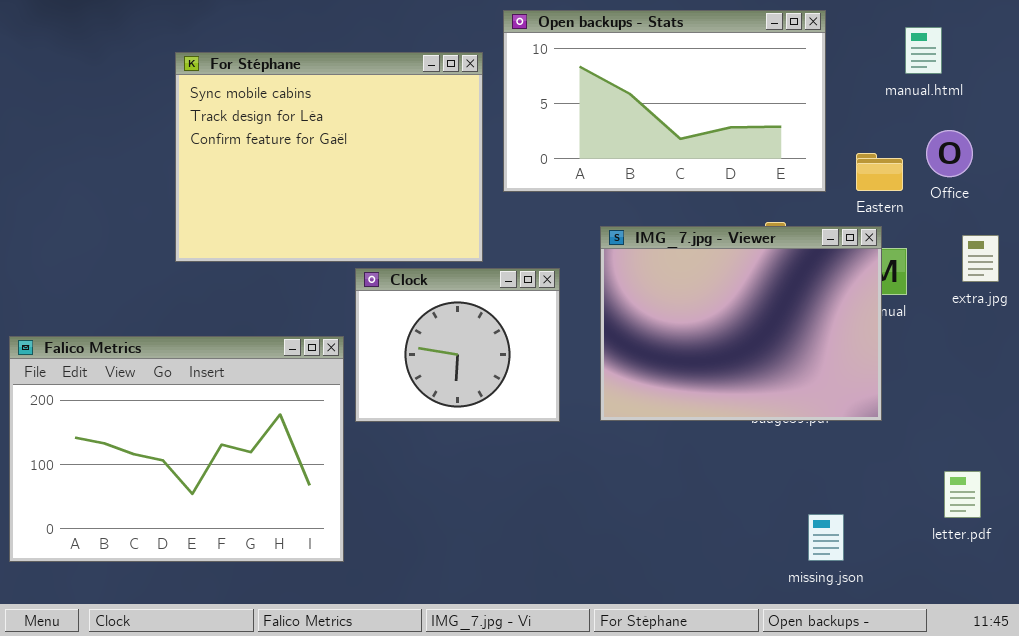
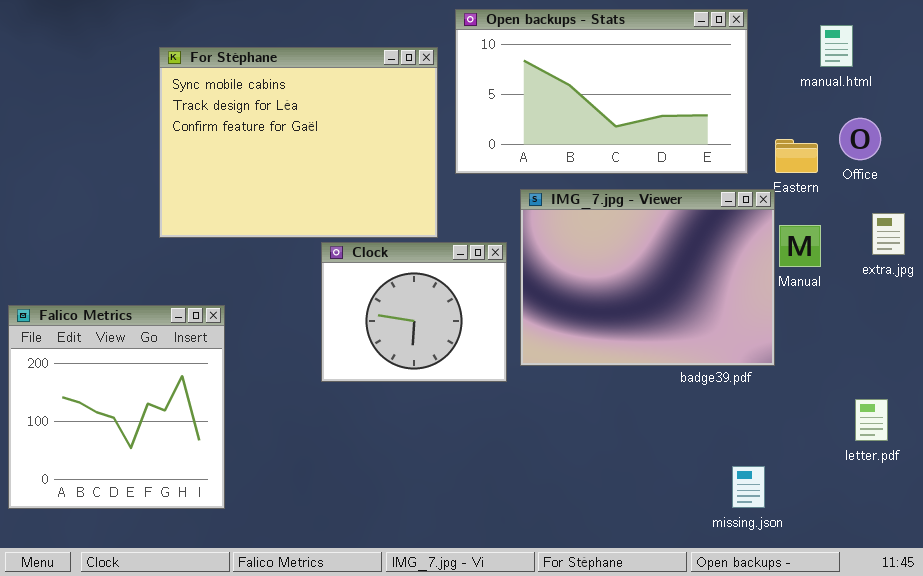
IMG_7.jpg - Viewer: [600,226,882,421] -> [520,189,775,366], moved
Falico Metrics: [9,336,344,562] -> [8,305,225,509], resized
letter.pdf: [944,471,981,518] -> [855,399,888,441], moved

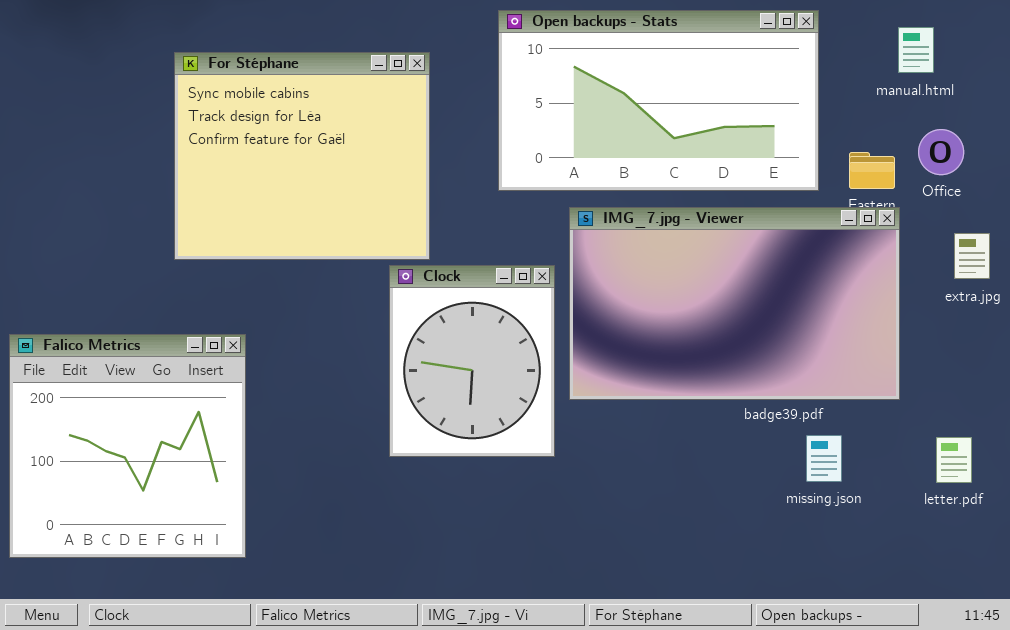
For Stéphane: [159,47,438,238] -> [174,52,430,260], resized
IMG_7.jpg - Viewer: [520,189,775,366] -> [569,207,900,400], resized
Clock: [321,242,507,382] -> [389,265,555,457], resized
missing.json: [732,466,765,508] -> [806,435,842,482], moved

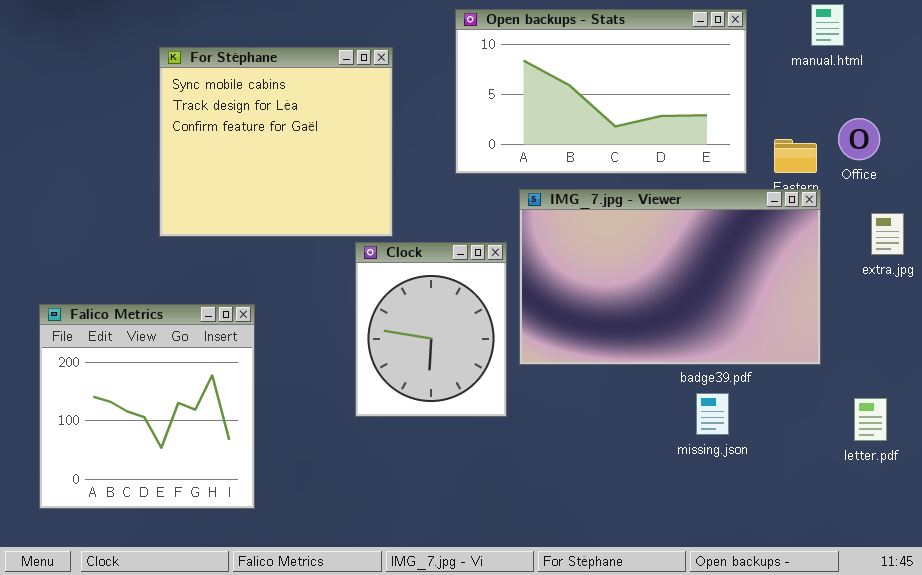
manual.html: [898,27,934,73] -> [811,4,844,46], moved
Falico Metrics: [9,334,246,558] -> [39,304,255,509], moved
missing.json: [806,435,842,482] -> [696,393,729,435], moved

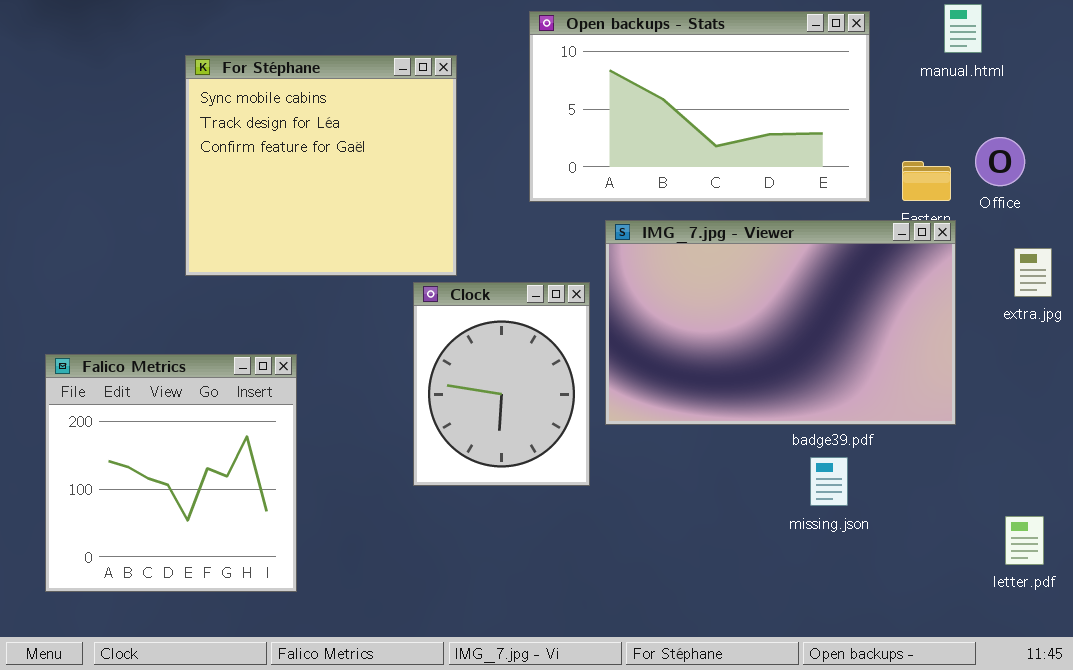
letter.pdf: [854,398,887,441] -> [1005,516,1044,565], moved

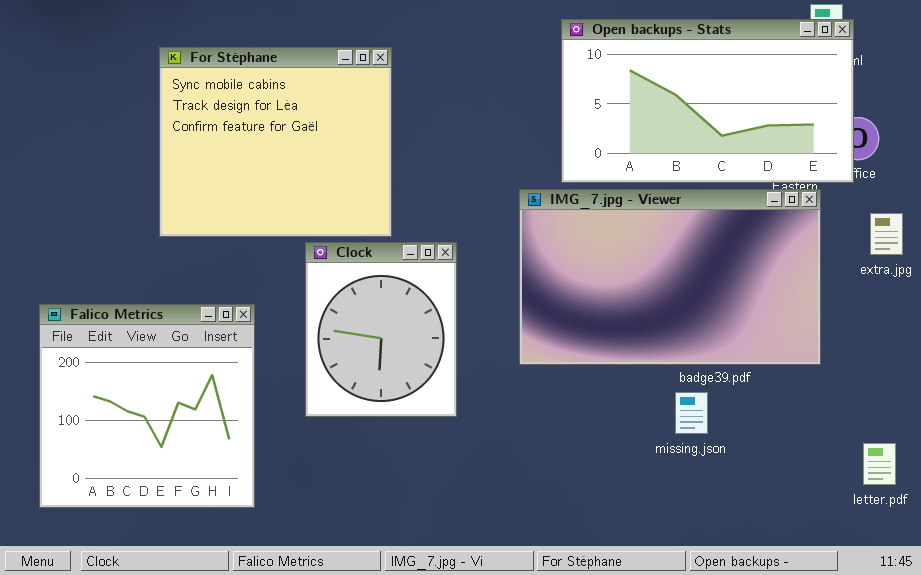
Open backups - Stats: [529,11,870,202] -> [561,19,854,183], moved
Clock: [413,282,590,486] -> [305,242,457,417], moved
missing.json: [810,457,848,506] -> [675,392,708,434], moved

